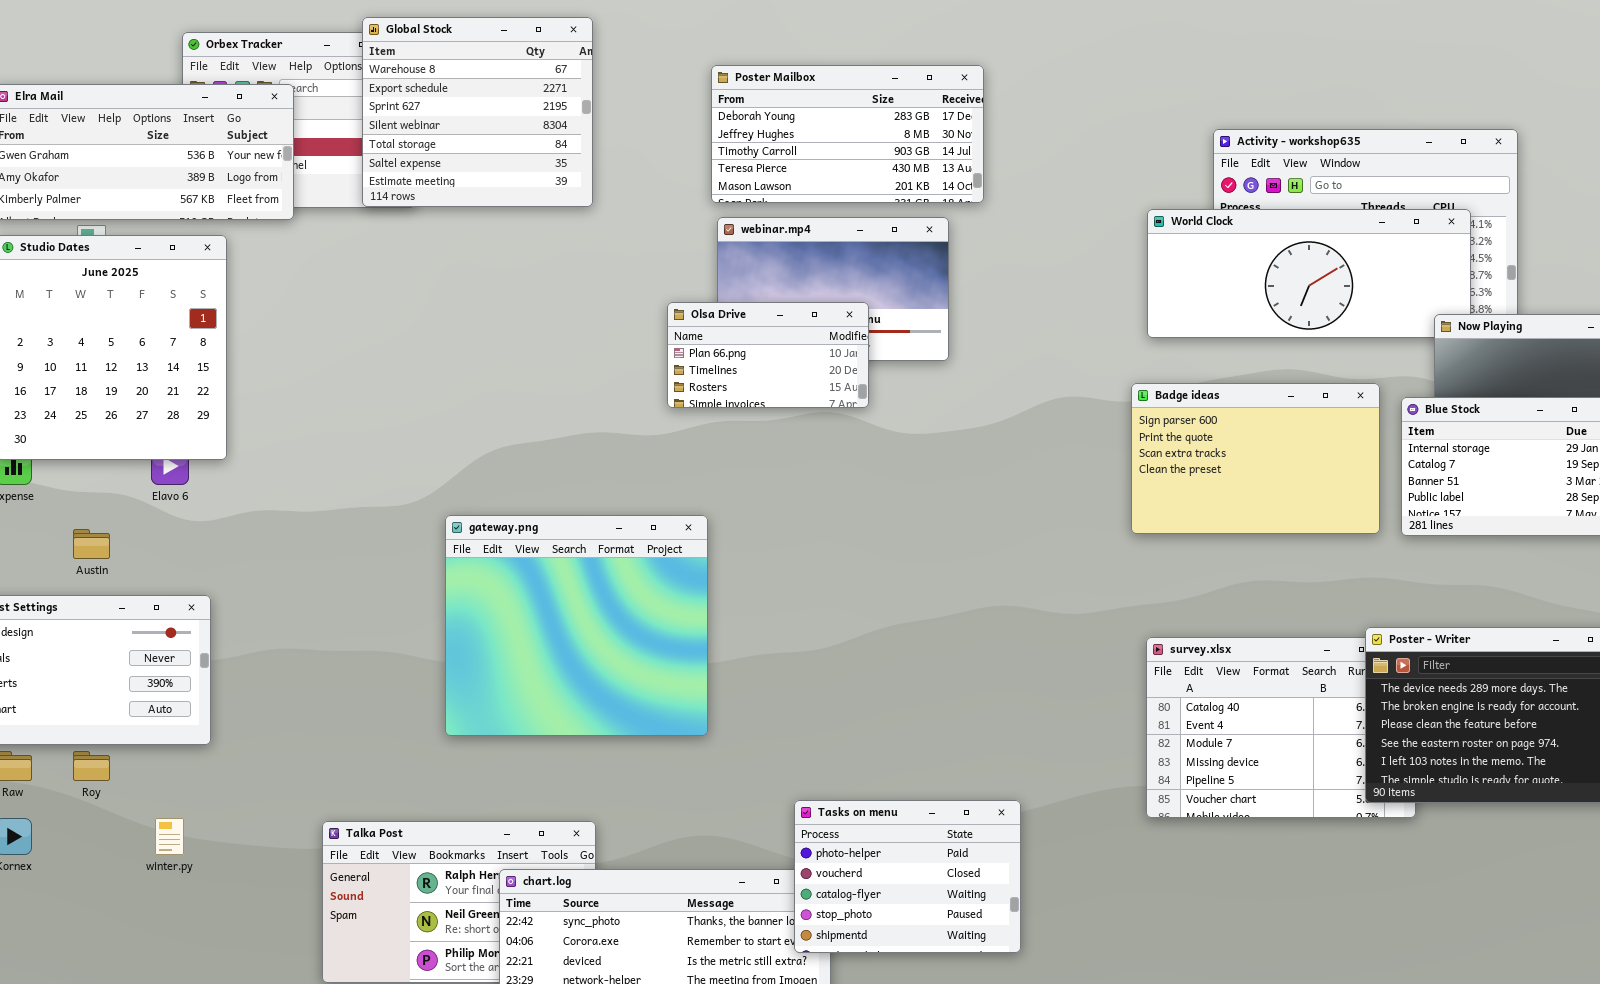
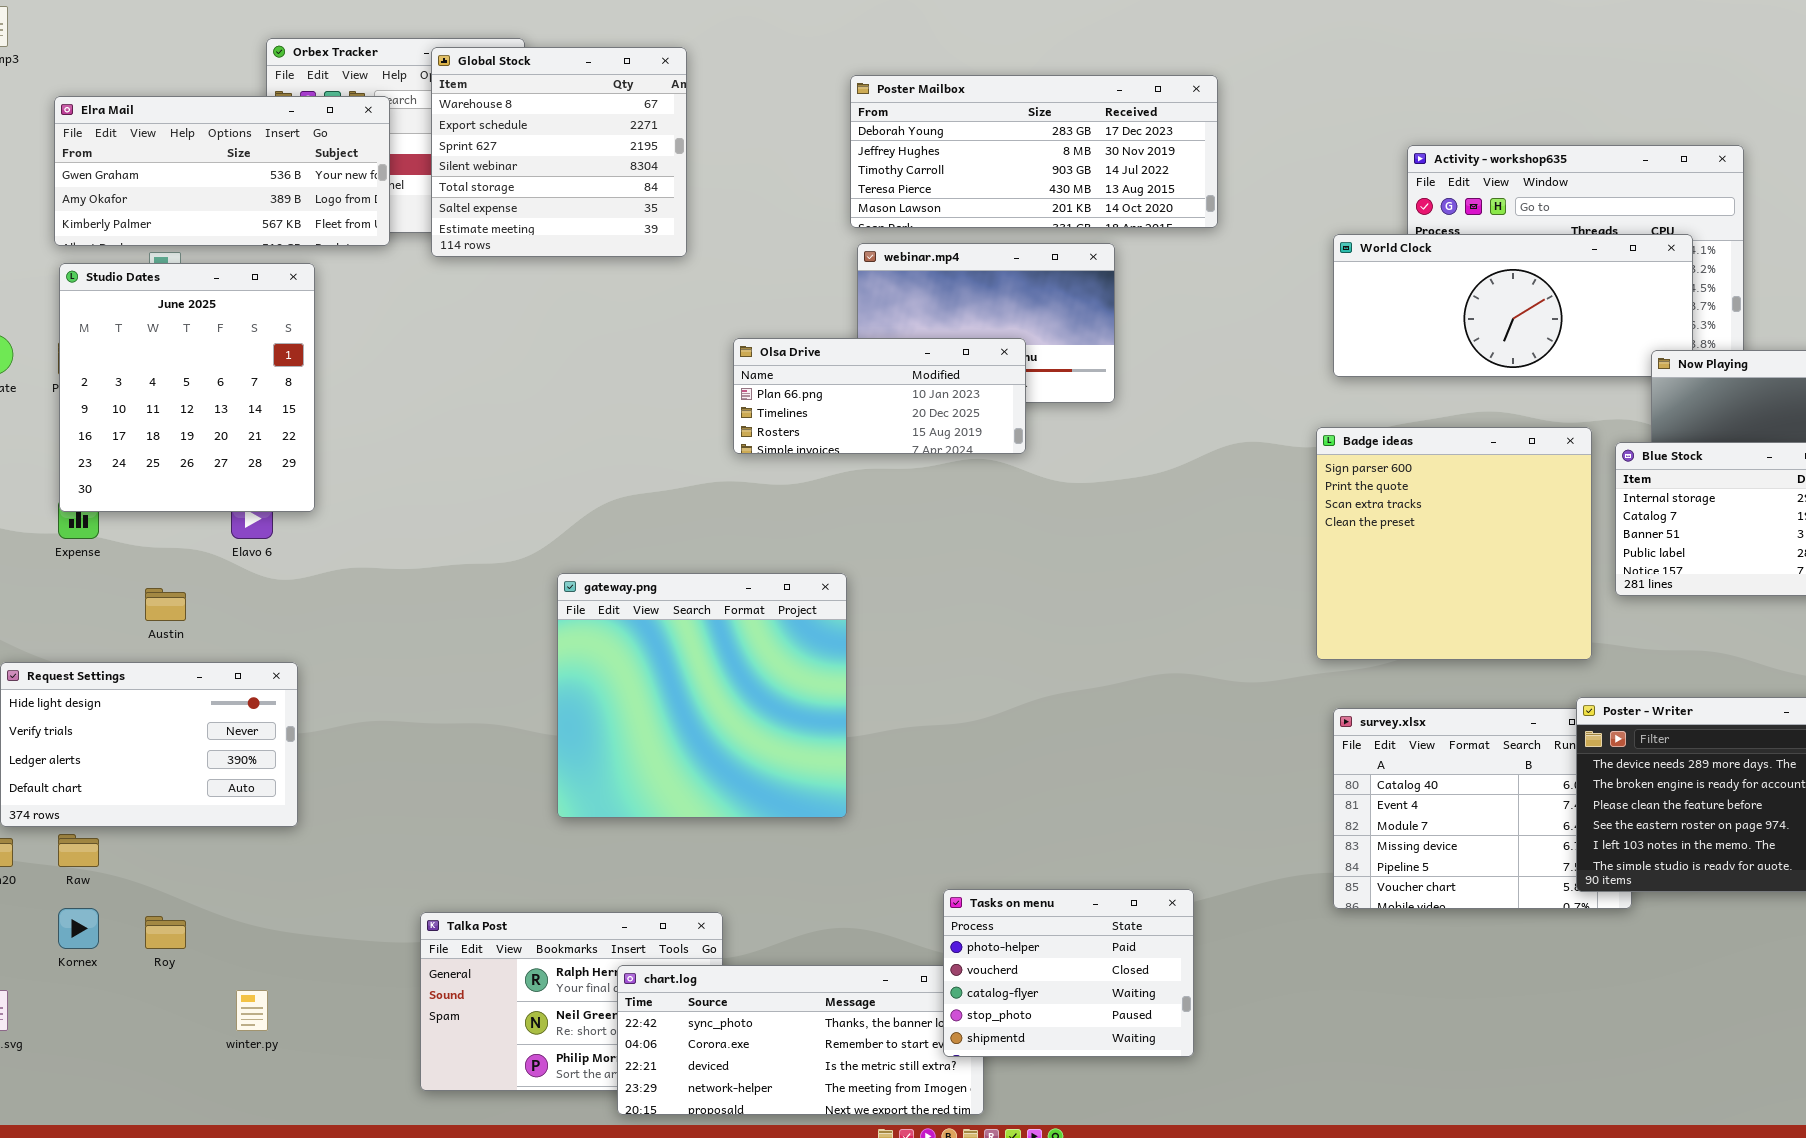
Global Stock: [362,17,593,207] -> [431,47,687,257], moved
Poster Mailbox: [711,65,984,203] -> [850,75,1218,228], resized
Olsa Drive: [667,302,869,408] -> [733,338,1026,454], resized
Badge ideas: [1131,383,1380,534] -> [1316,427,1592,660], resized
Roy: [73,751,110,781] -> [145,916,186,949], moved
winter.py: [155,818,184,855] -> [236,990,268,1031], moved

